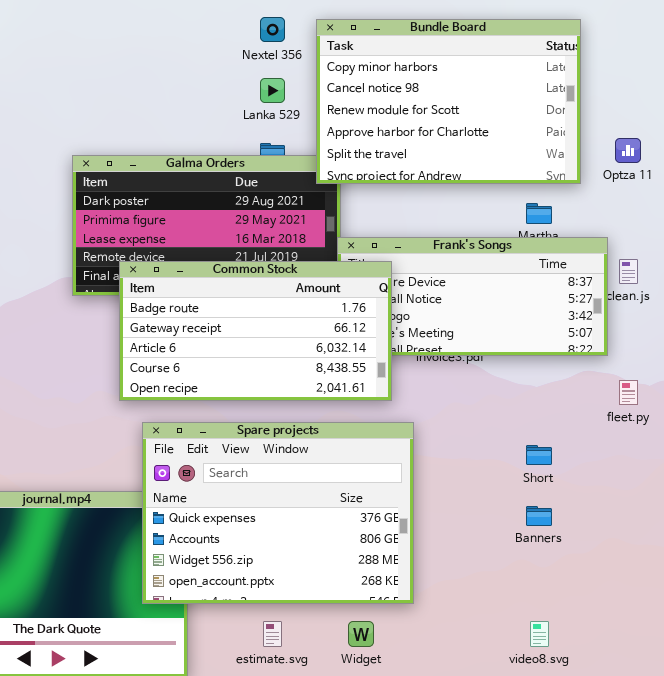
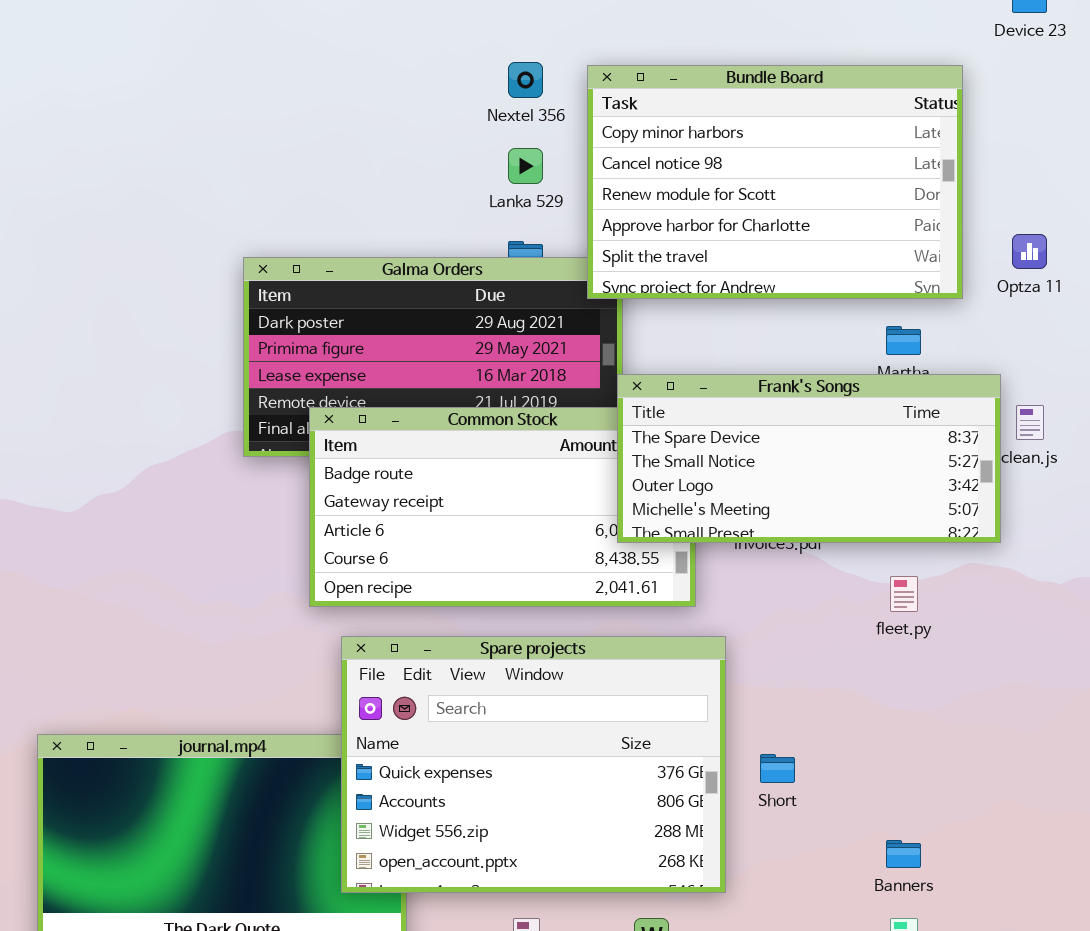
Frank's Songs: [337,237,608,356] -> [617,374,1001,543], raised
fleet.py: [619,380,638,405] -> [890,576,918,612], moved
Short: [526,445,552,465] -> [760,754,795,783], moved
Banners: [526,506,552,526] -> [886,840,921,868], moved

